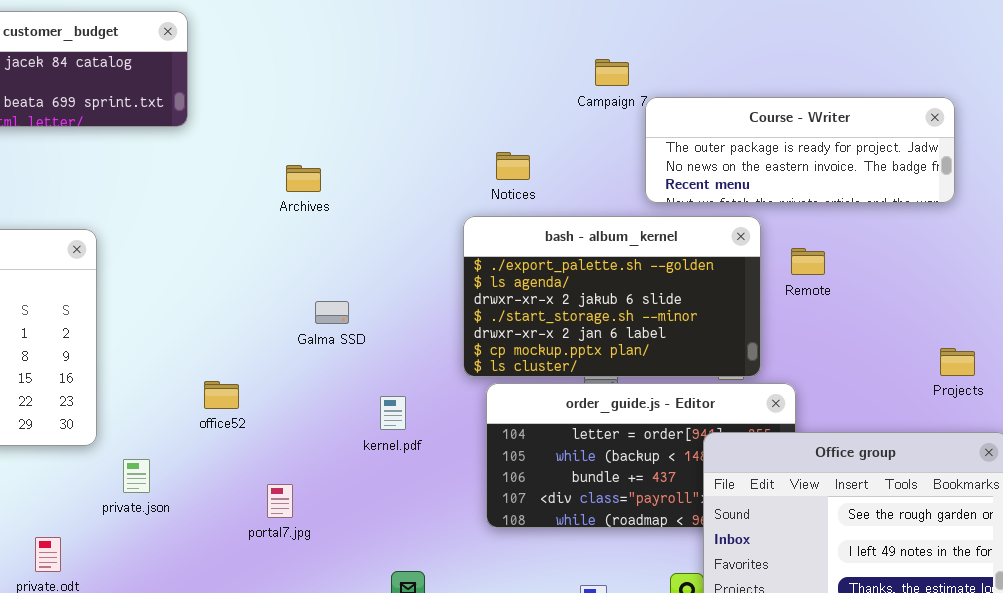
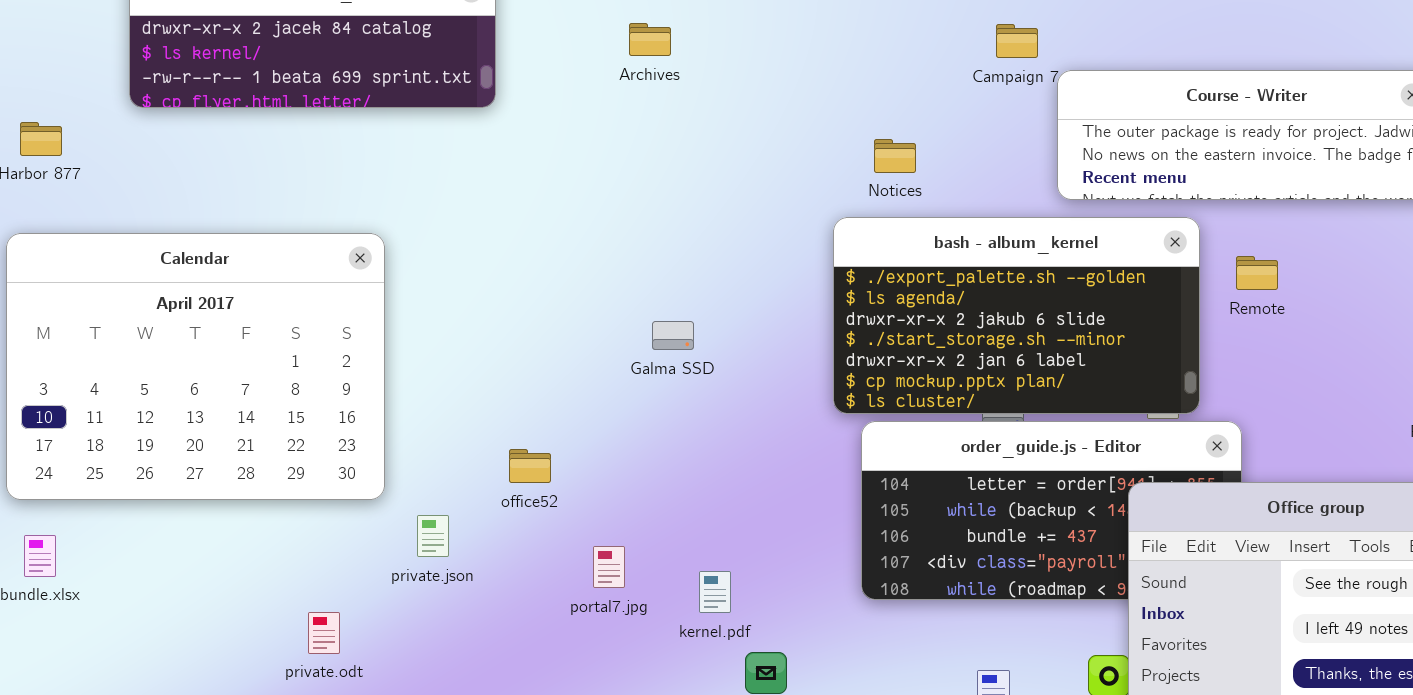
Archives: [286,165,321,192] -> [629,23,671,56], moved
office52: [204,381,239,409] -> [509,449,551,483], moved
kernel.pdf: [380,396,406,430] -> [699,571,731,613], moved

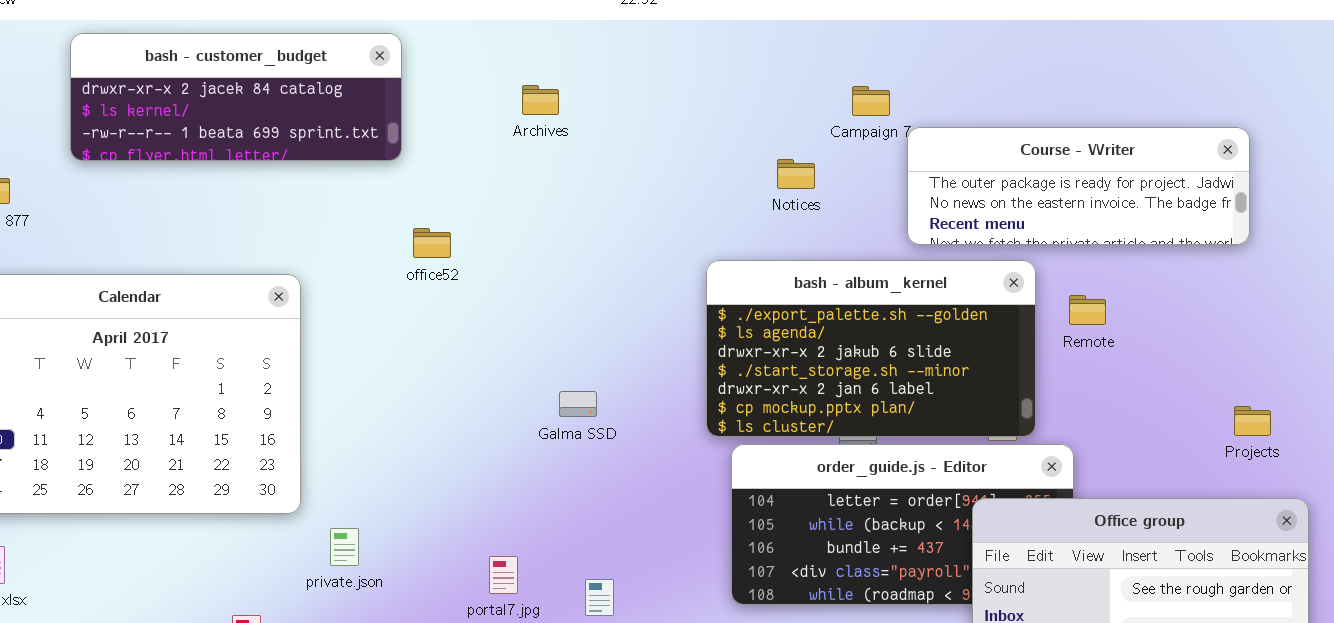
Notices: [874,139,916,173] -> [777,159,815,189], moved
Galma SSD: [652,321,694,350] -> [559,391,597,417], moved
office52: [509,449,551,483] -> [413,228,451,258], moved

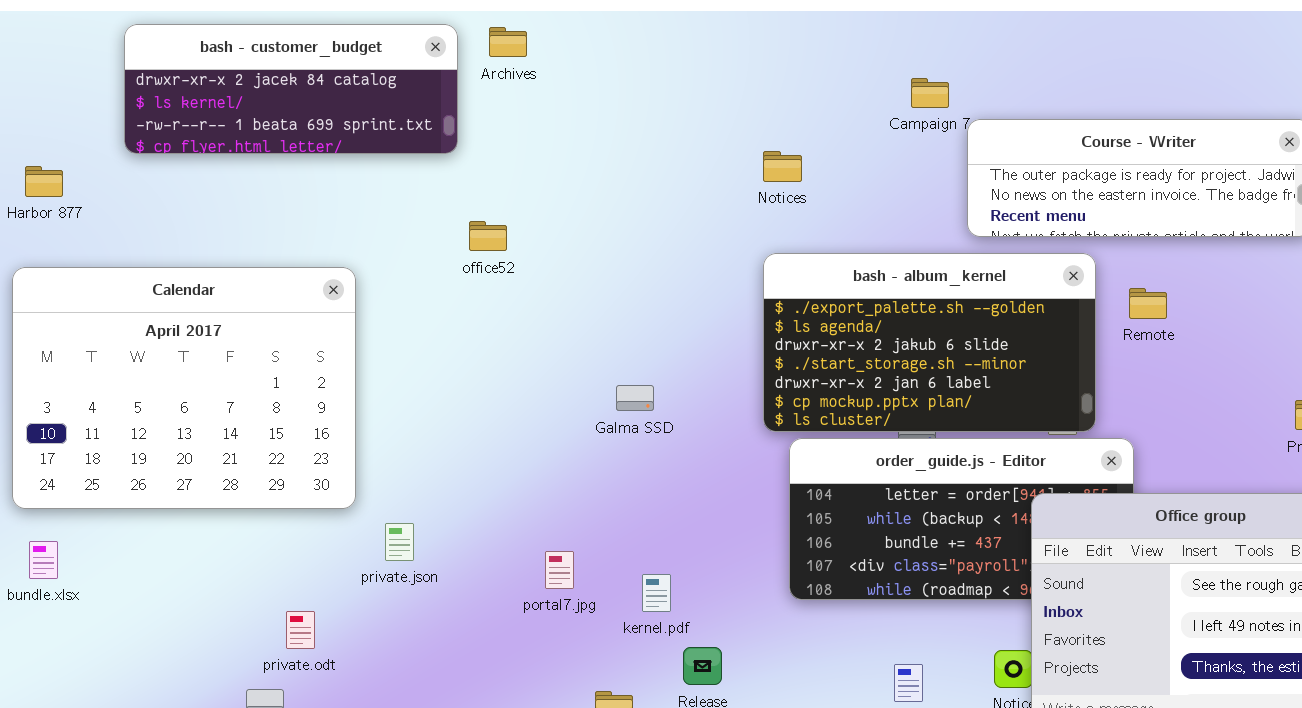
Archives: [522,85,559,115] -> [489,27,527,57], moved
Notices: [777,159,815,189] -> [763,151,802,182], moved

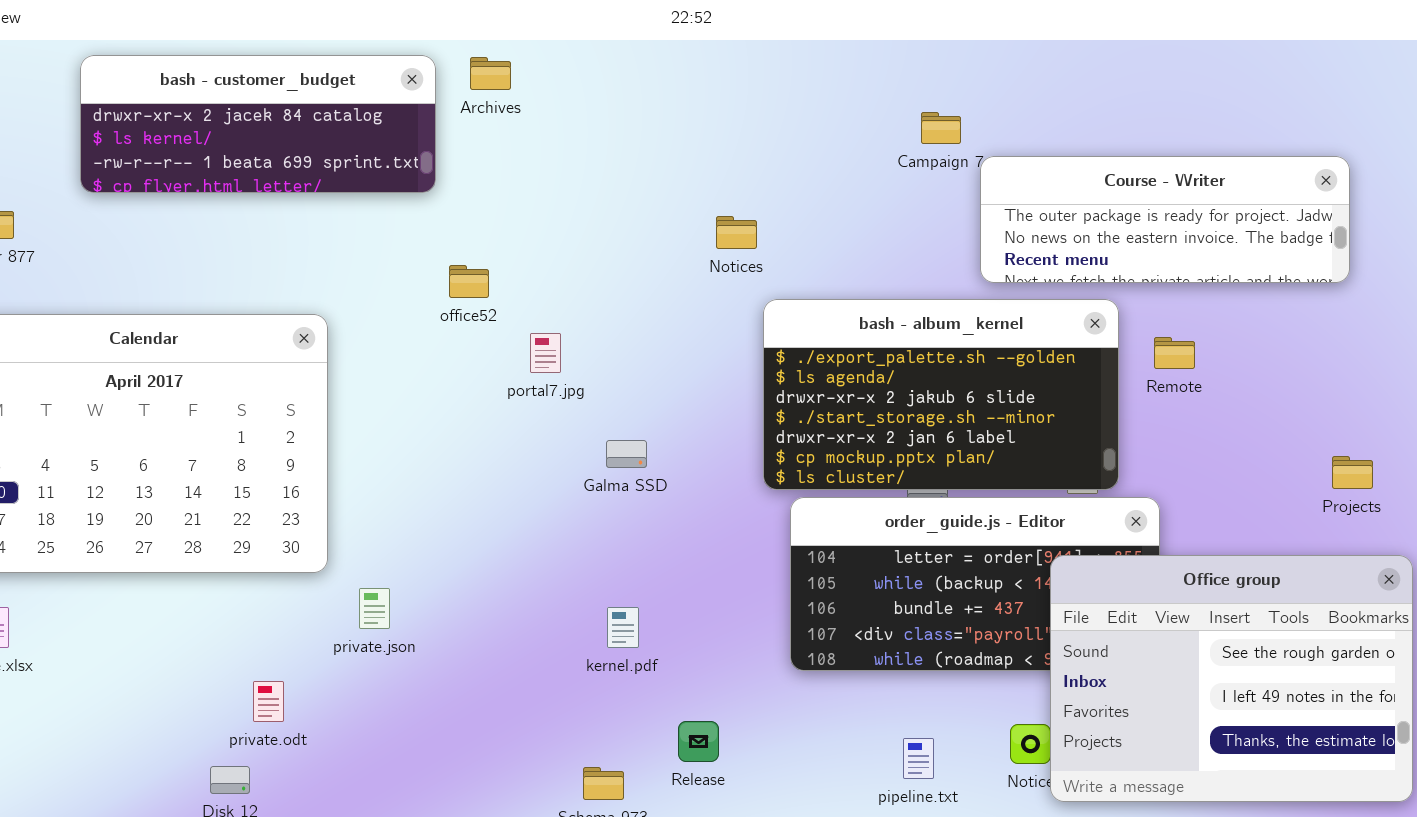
Notices: [763,151,802,182] -> [716,216,757,249], moved
portal7.jpg: [545,551,574,589] -> [530,333,561,373], moved
kernel.pdf: [642,574,671,612] -> [607,607,639,648], moved

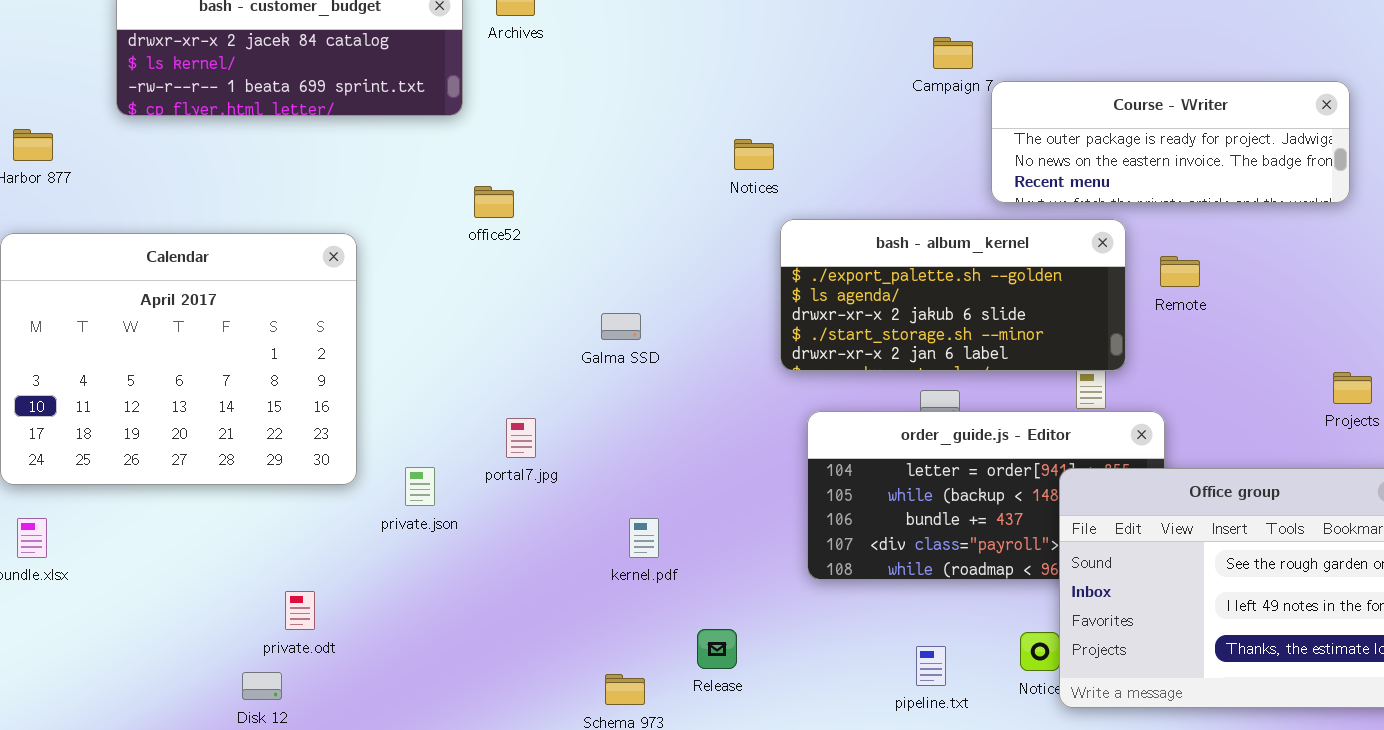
bash - album_kernel: [763,299,1119,490] -> [780,219,1126,371], resized
portal7.jpg: [530,333,561,373] -> [506,418,536,458], moved
Galma SSD: [606,440,647,468] -> [601,313,641,340], moved
private.json: [359,588,390,629] -> [405,467,435,506], moved

